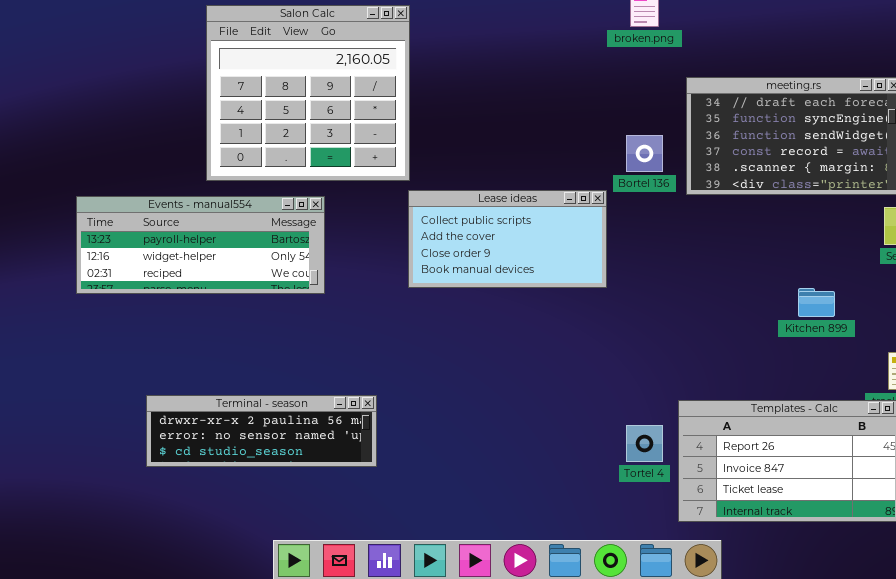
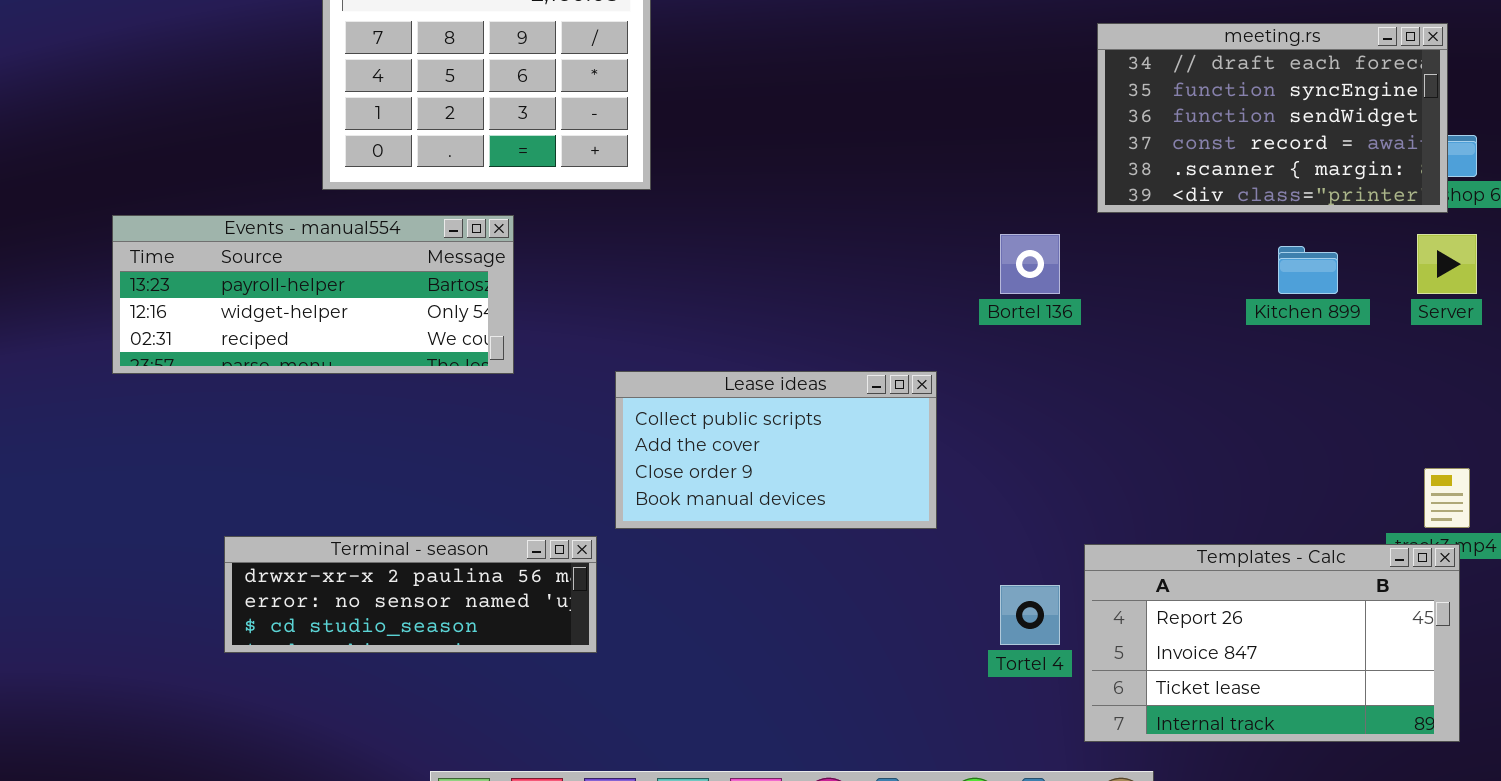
Bortel 136: [626,135,663,172] -> [1000,234,1060,294], moved
Lease ideas: [408,190,607,288] -> [615,371,937,529], moved
Kitchen 899: [798,288,835,317] -> [1278,246,1338,294], moved

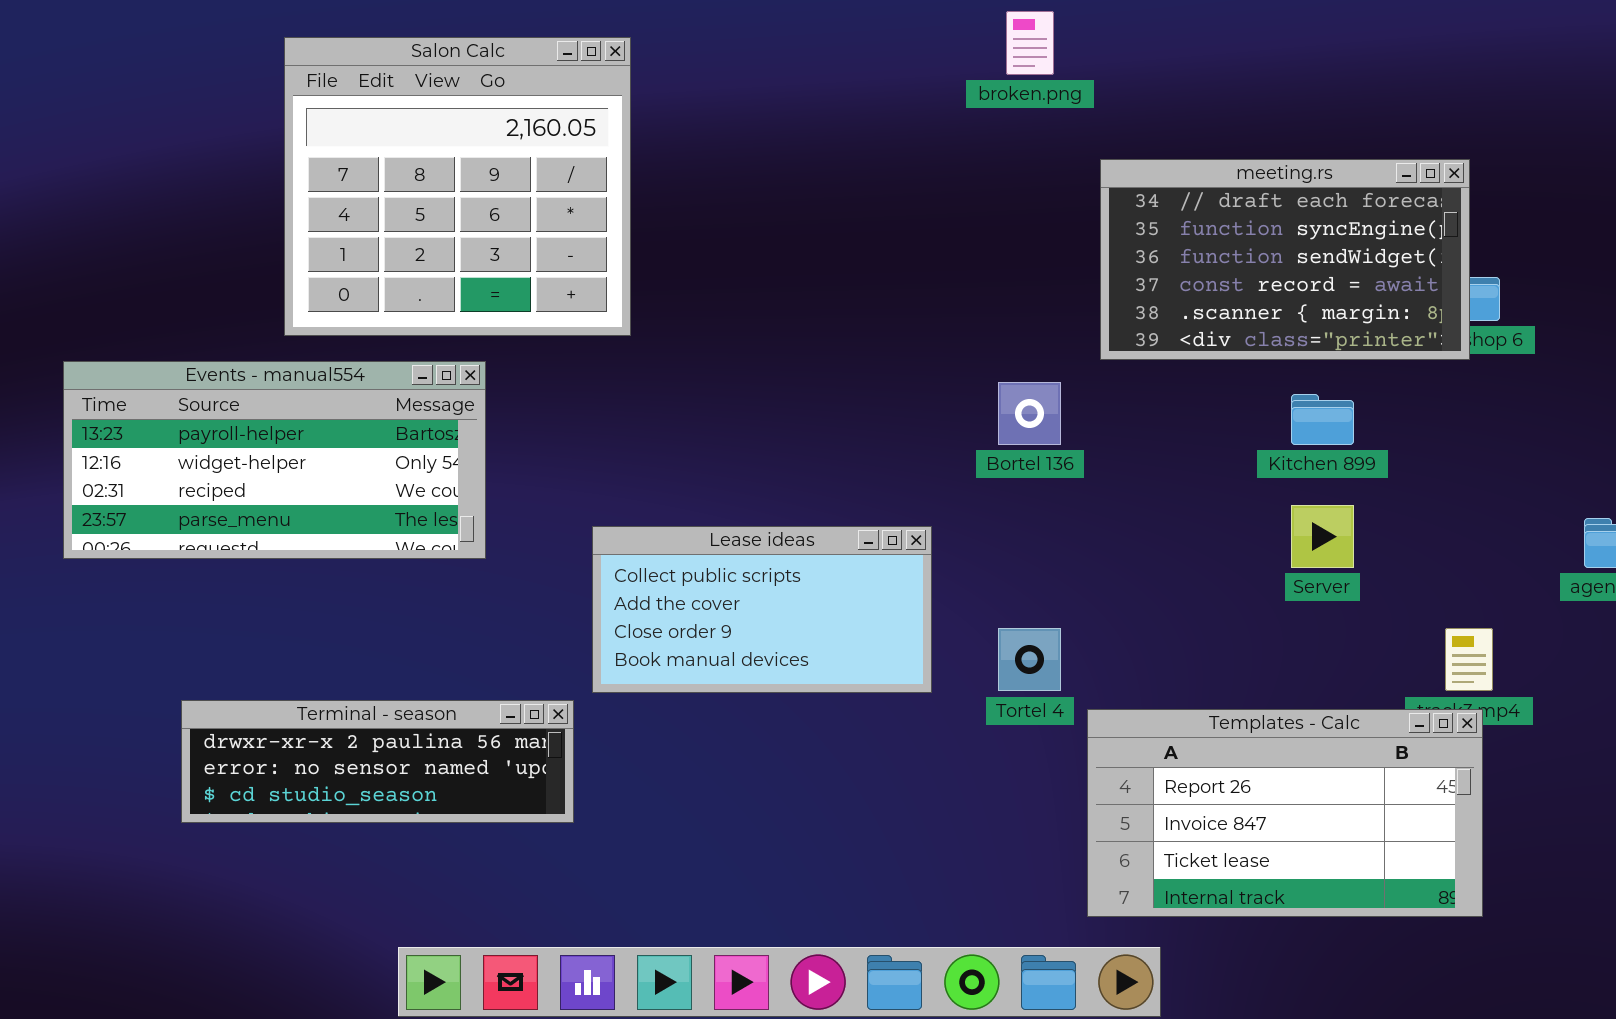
Events - manual554: [112,215,514,374] -> [63,361,486,559], resized
Server: [1417,234,1477,294] -> [1291,505,1354,568], moved
Tortel 4: [1000,585,1060,645] -> [998,628,1061,691], moved

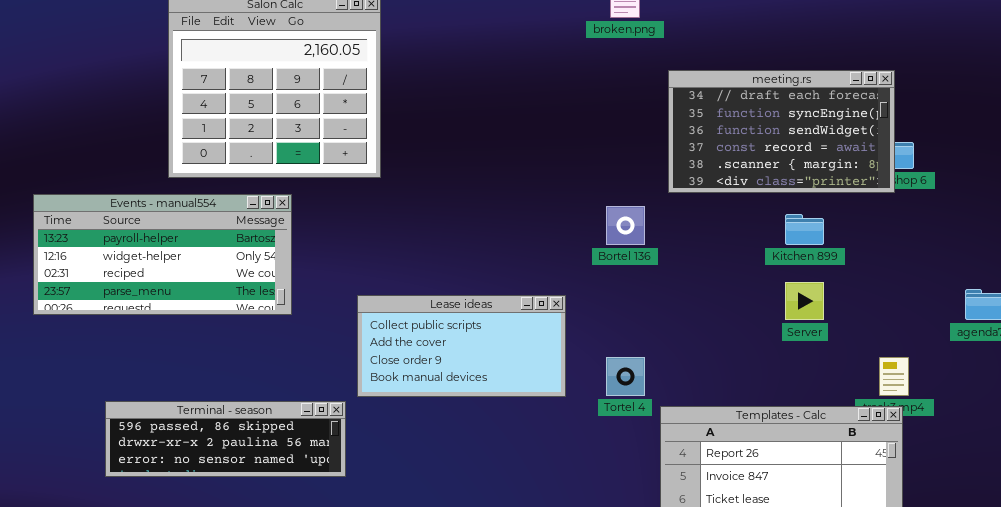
Terminal - season: [181,700,574,823] -> [105,401,346,477], scrolled up 1 row

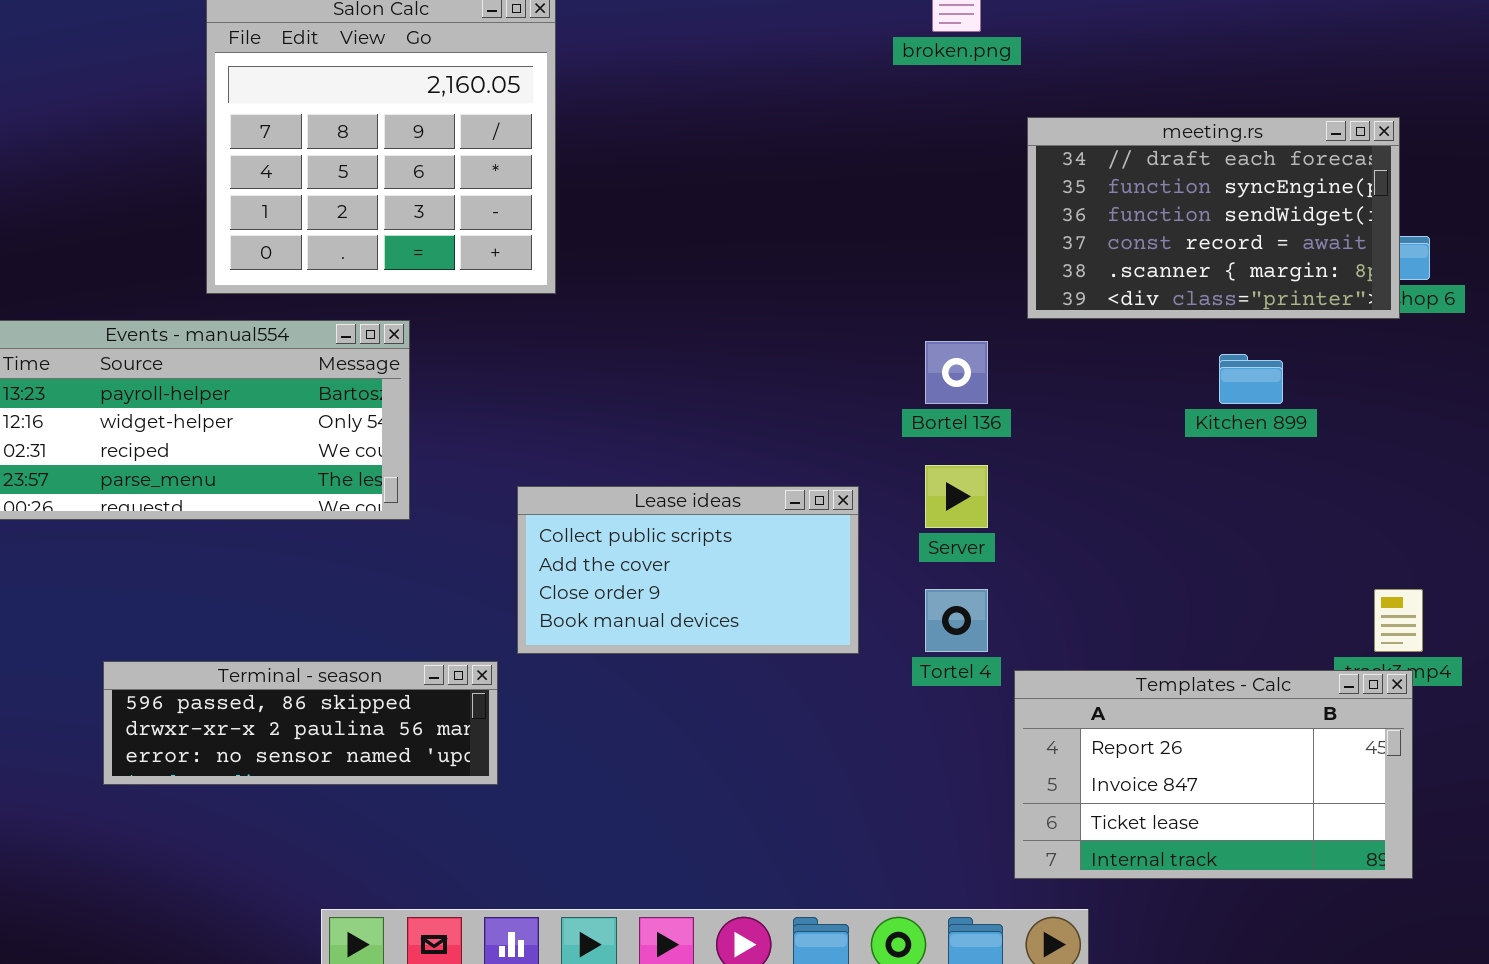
Server: [785,282,824,320] -> [925,465,988,528], moved

